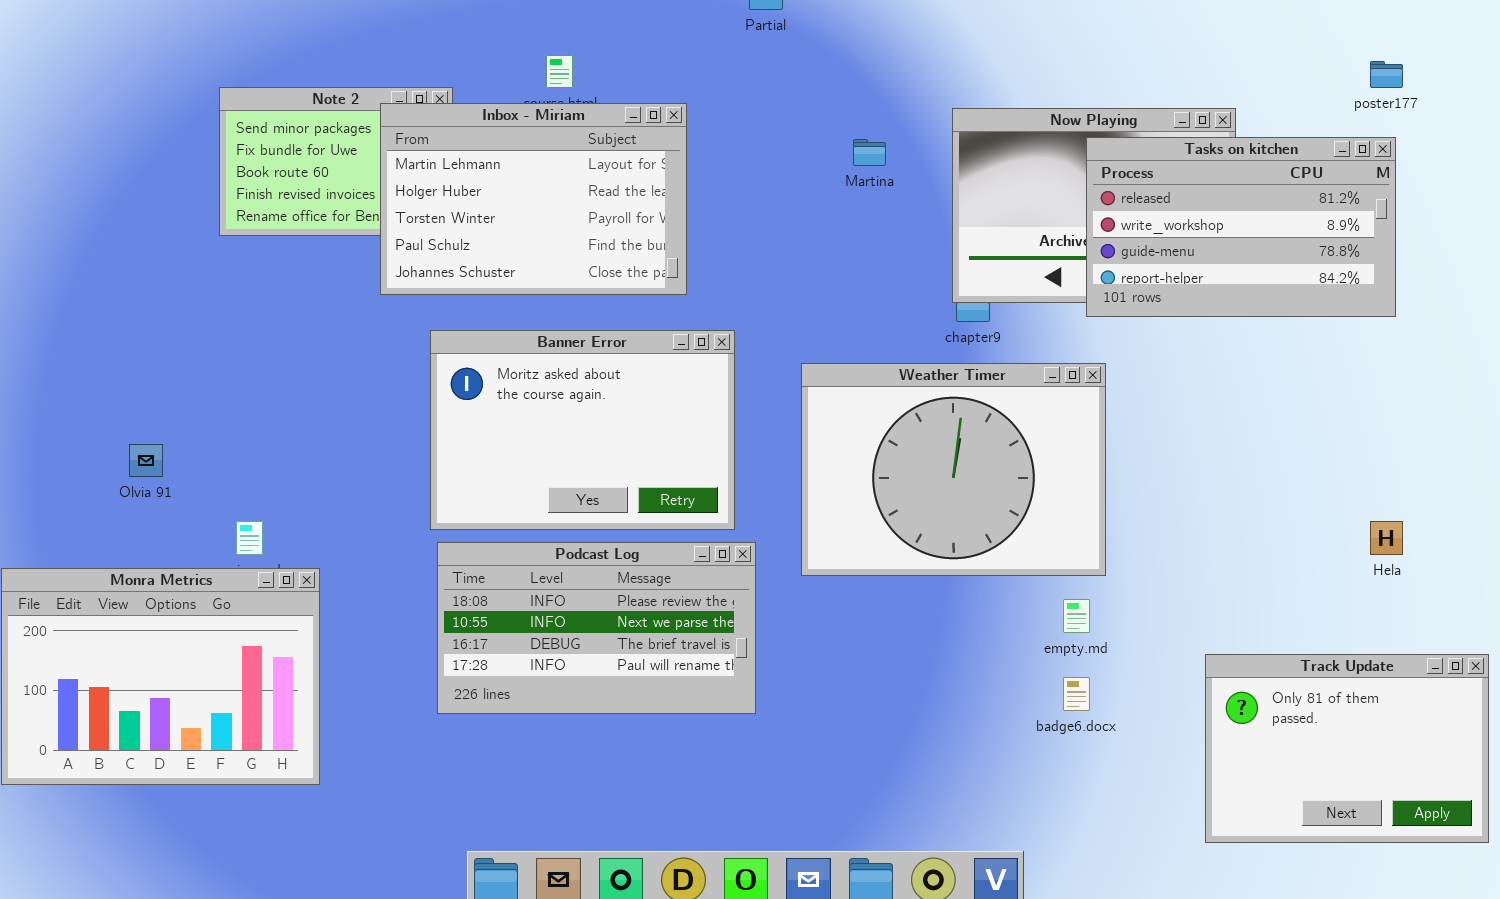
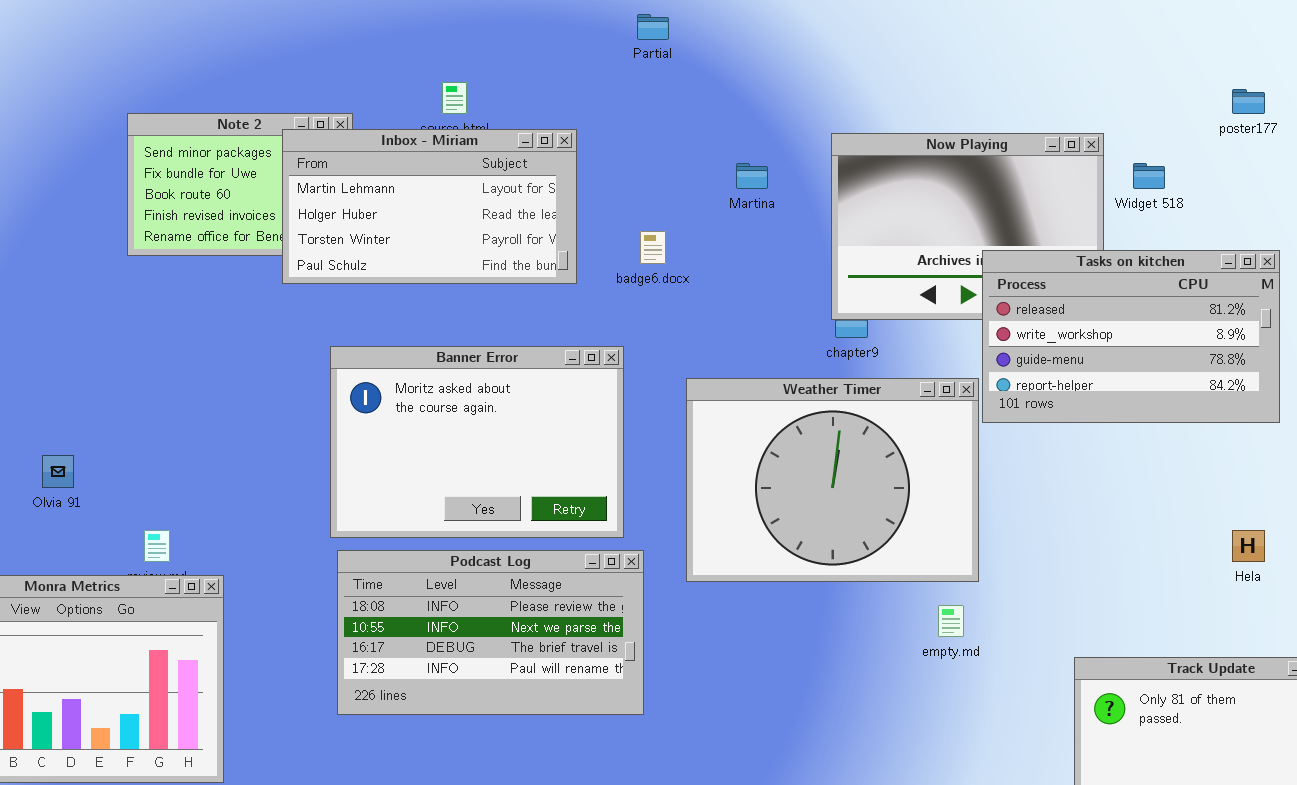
Inbox - Miriam: [380,103,687,295] -> [282,129,577,284], resized
Tasks on kitchen: [1086,137,1396,317] -> [982,250,1280,423], moved
badge6.docx: [1063,677,1090,711] -> [640,231,666,264], moved

